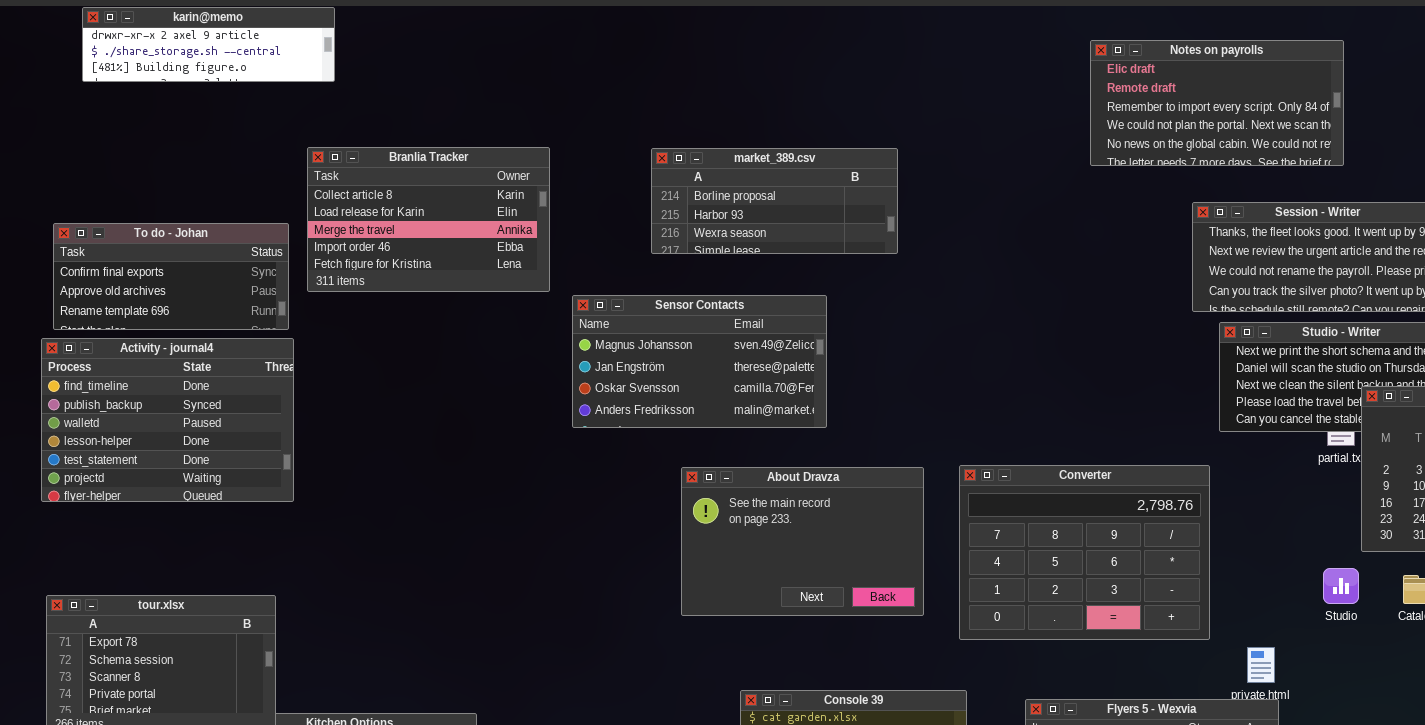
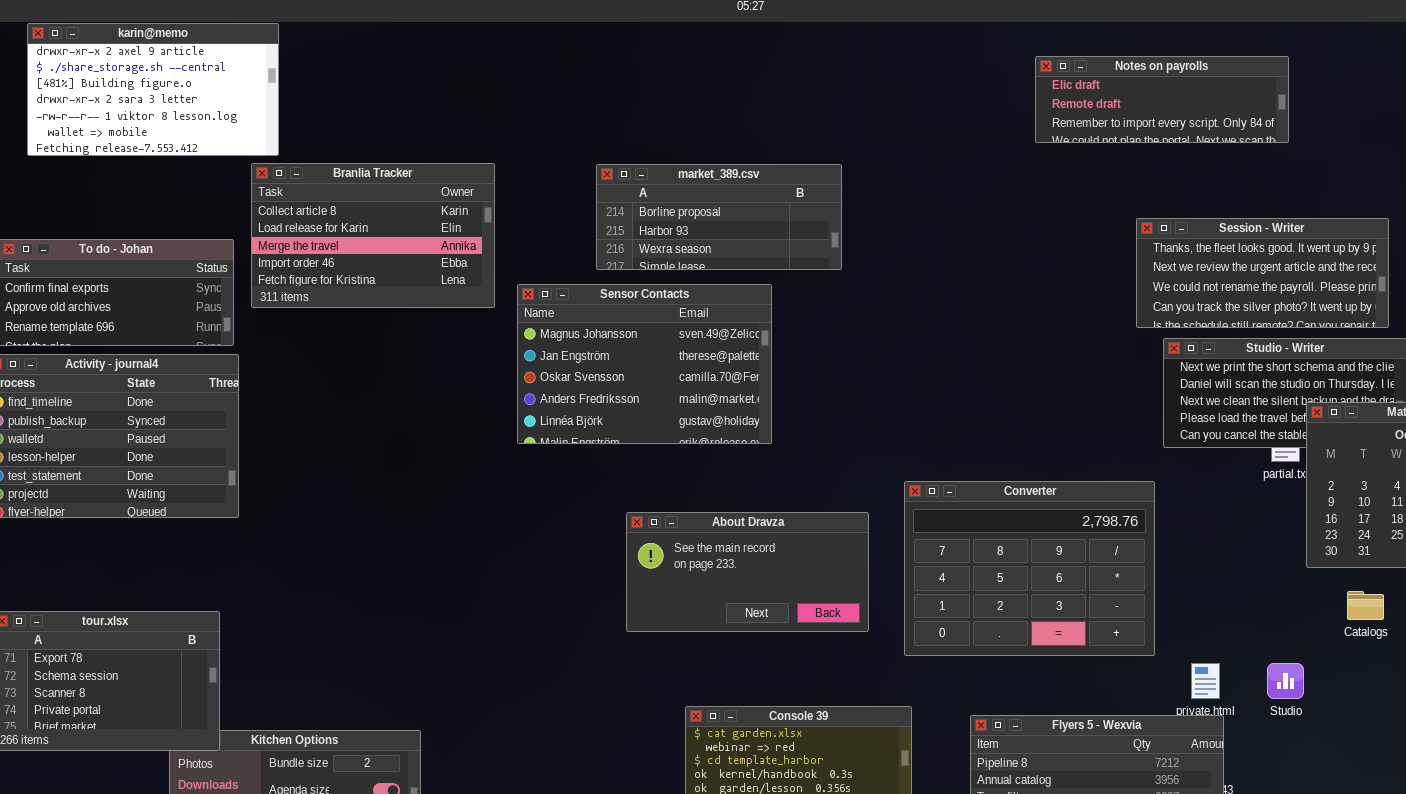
karin@memo: [82,7,335,82] -> [27,23,279,156], resized
Notes on payrolls: [1090,40,1344,166] -> [1035,56,1289,143], resized
Sensor Contacts: [572,295,827,428] -> [517,284,772,444], resized
About Dravza: [681,467,924,616] -> [626,512,869,632], resized
Studio: [1323,568,1359,604] -> [1267,663,1304,699], moved

